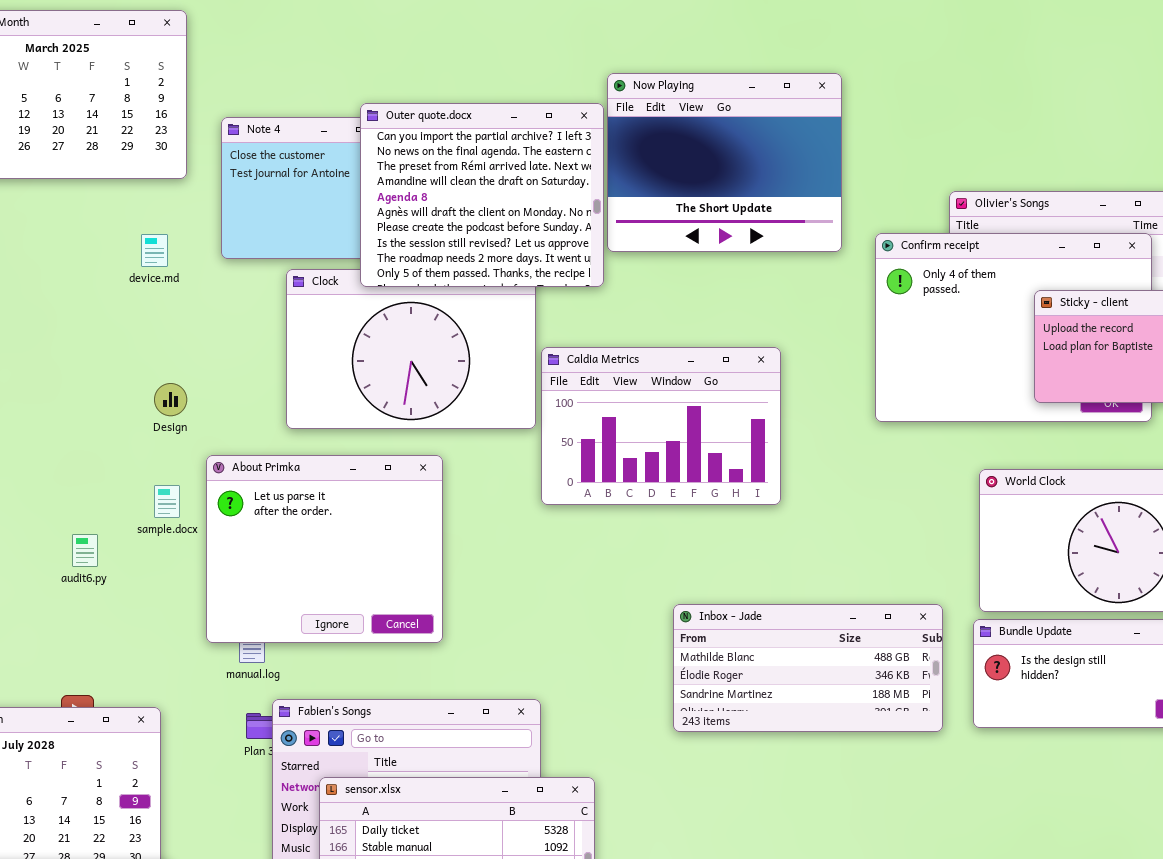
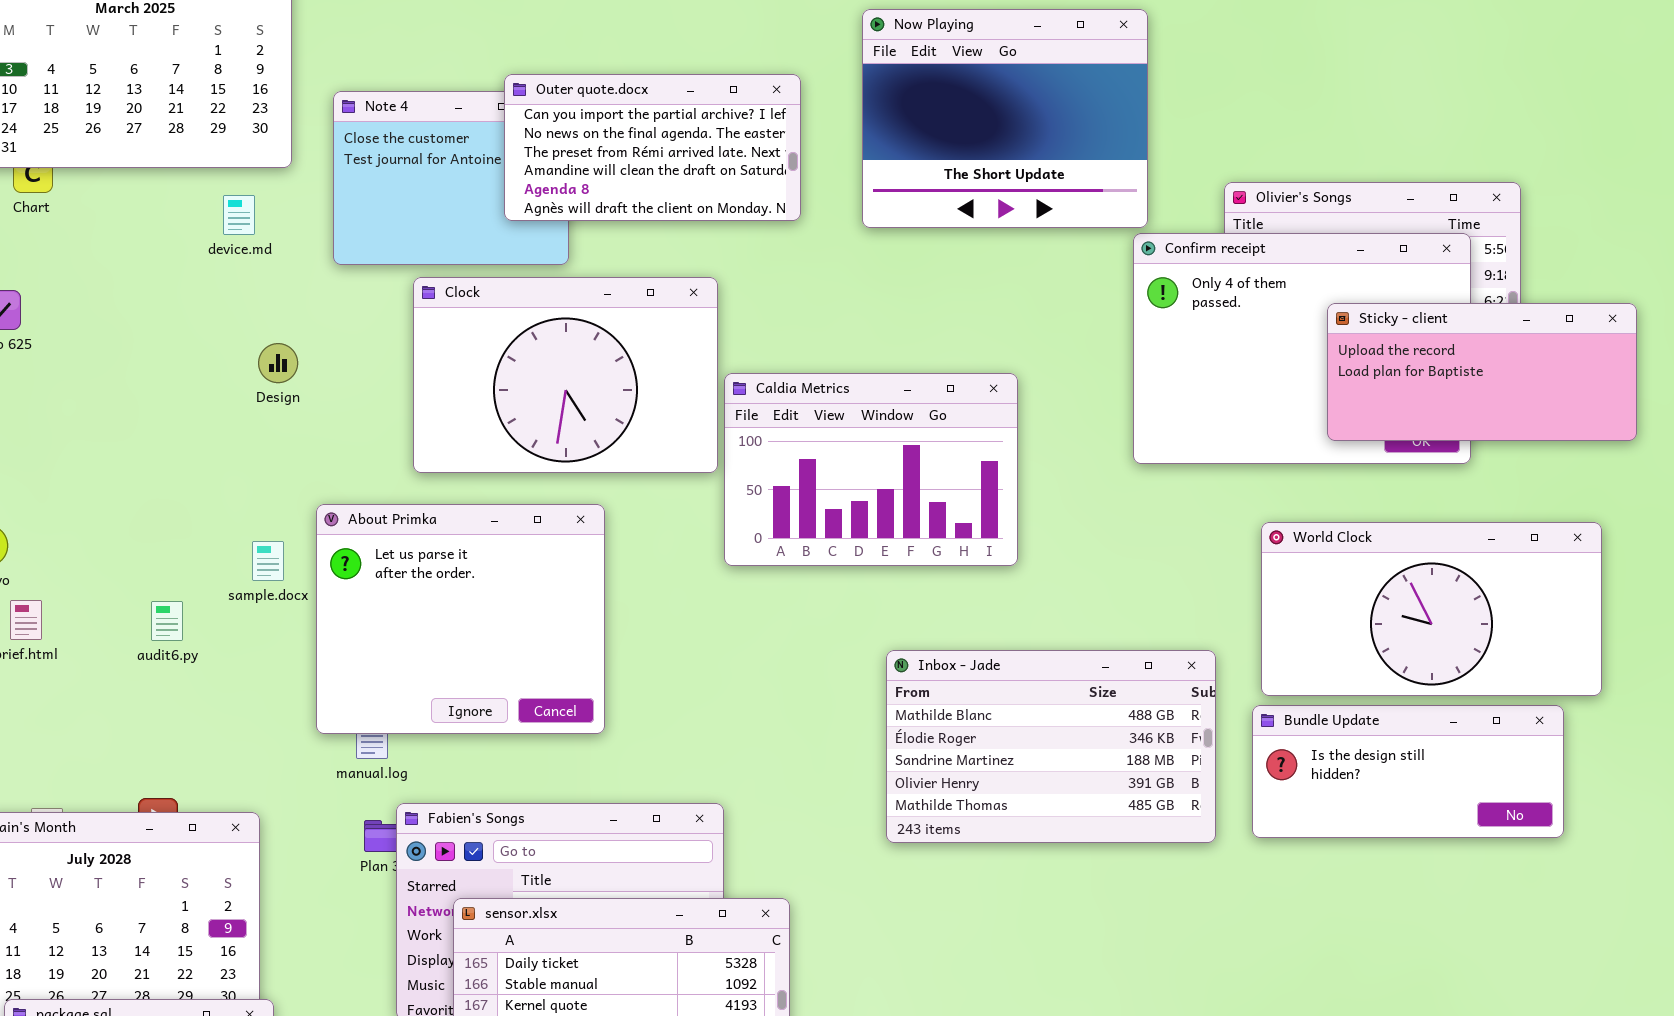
Now Playing: [607,73,842,252] -> [862,9,1148,228], moved
Outer quote.docx: [360,103,604,287] -> [504,74,801,221], resized
device.md: [141,234,168,267] -> [223,195,255,235], moved
Design: [154,383,187,416] -> [258,343,298,383], moved
Inbox - Jade: [673,604,943,732] -> [886,650,1216,843], resized

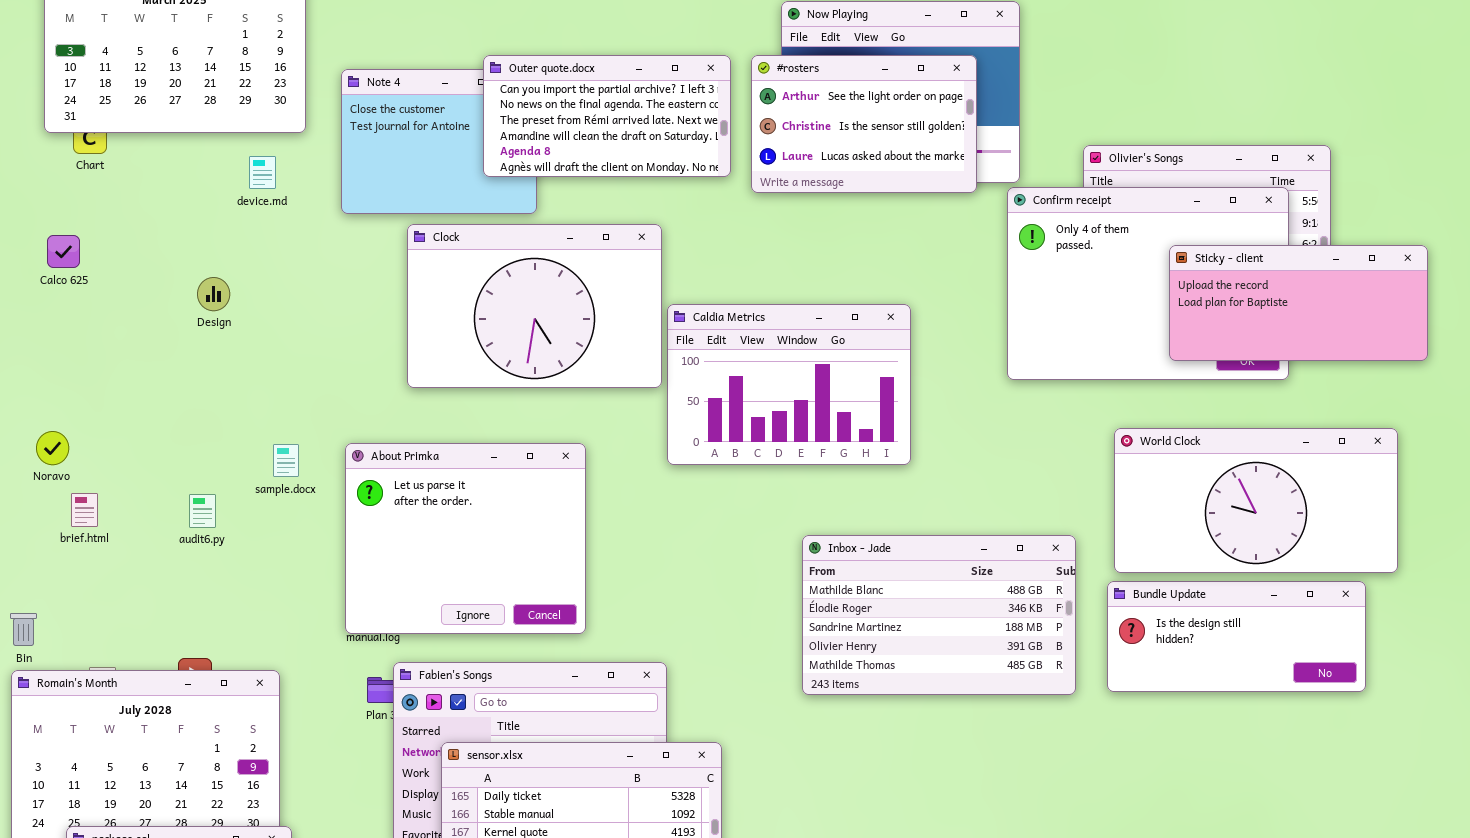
#rosters: none -> [751,55,977,193], opened
Design: [258,343,298,383] -> [197,277,230,311], moved
About Primka: [316,504,605,734] -> [345,443,586,634], moved

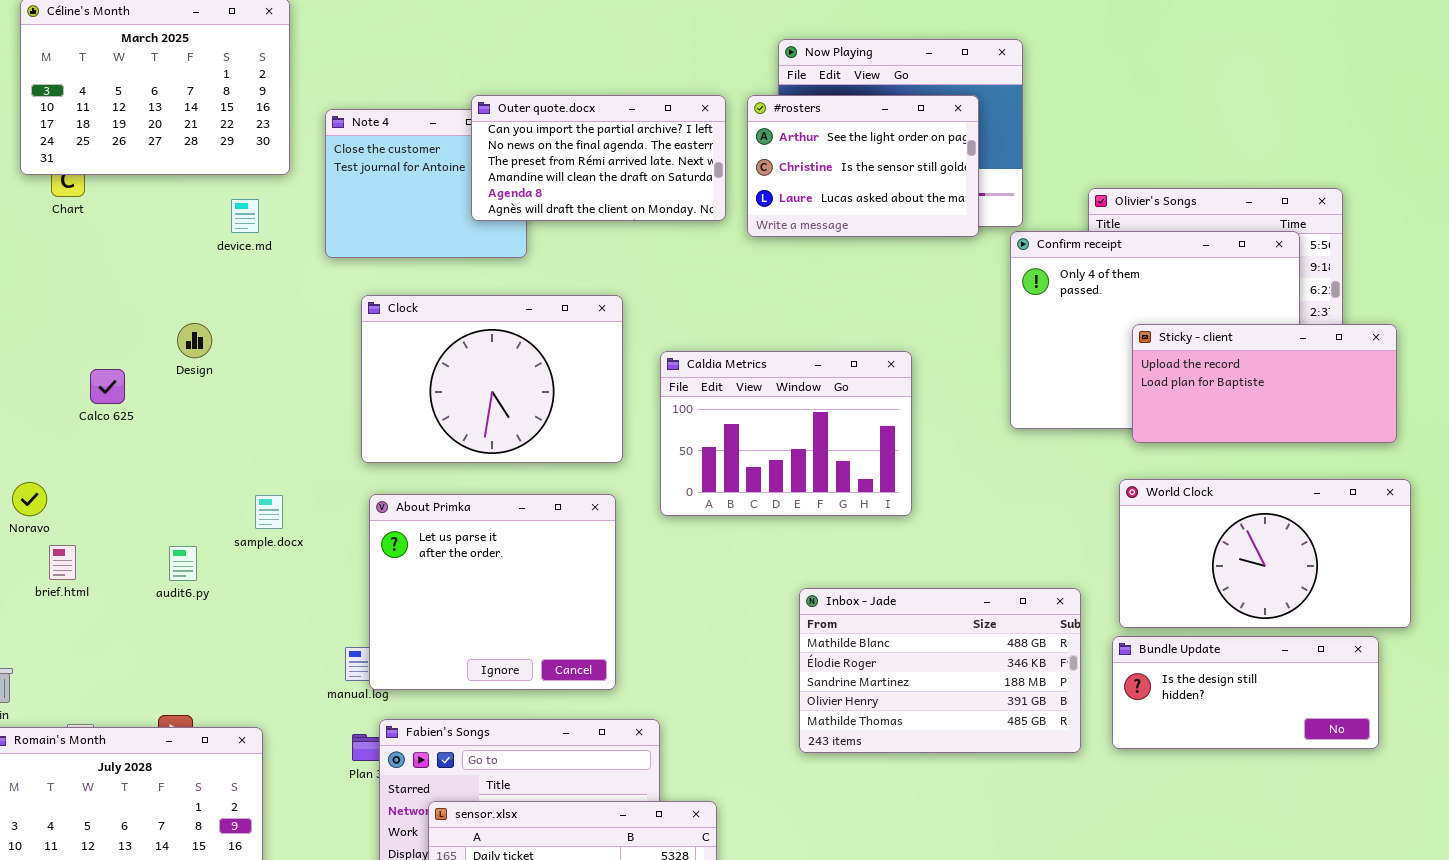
Clock: [407,224,662,388] -> [361,295,623,463], moved
Calco 625: [47,235,80,268] -> [90,369,125,404], moved
Sticky - client: [1169,245,1428,361] -> [1132,324,1397,443], moved
About Primka: [345,443,586,634] -> [369,494,616,690], moved

